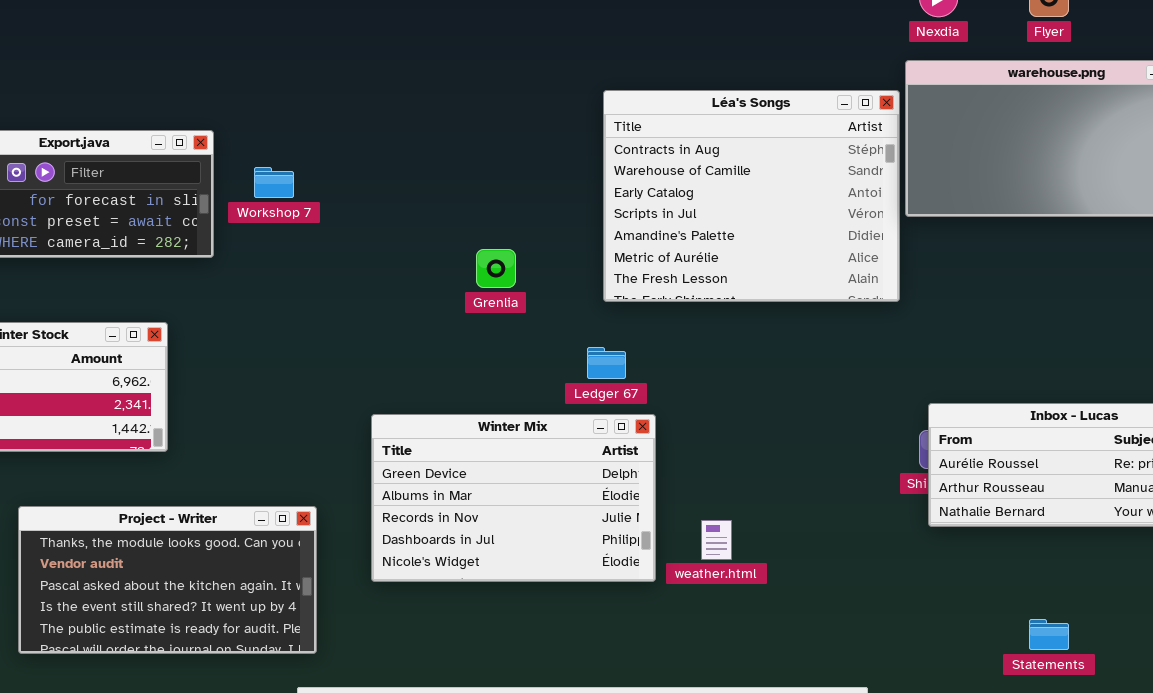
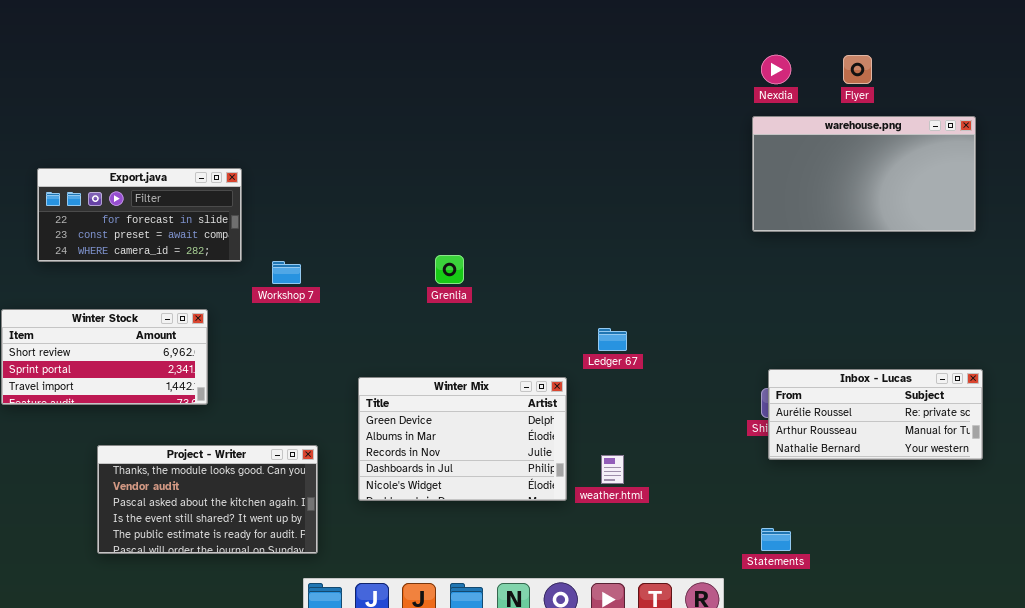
Léa's Songs: [603,90,900,302] -> none, closed
Workshop 7: [254,167,294,198] -> [272,261,301,284], moved
Ledger 67: [587,347,626,379] -> [598,328,627,351], moved
Statements: [1029,619,1069,650] -> [761,528,791,551], moved

